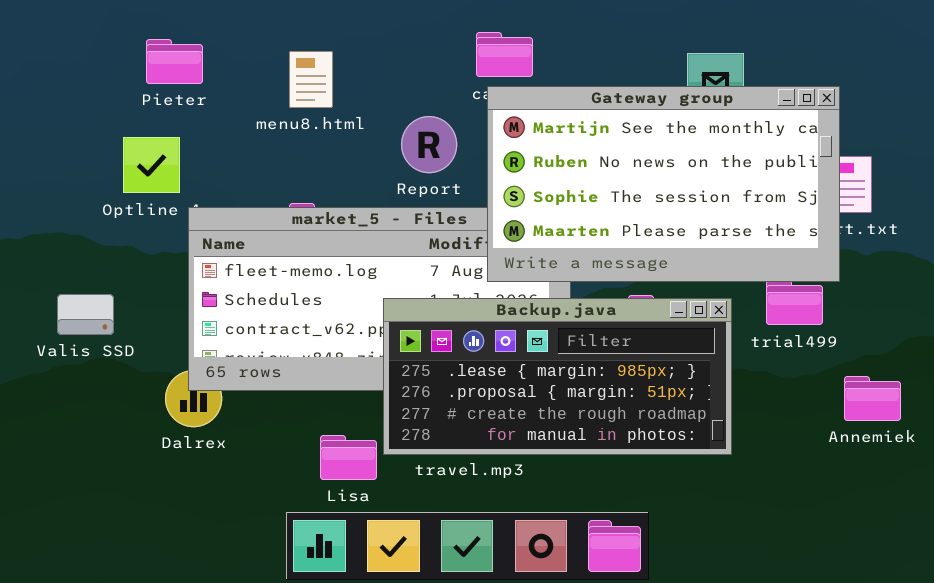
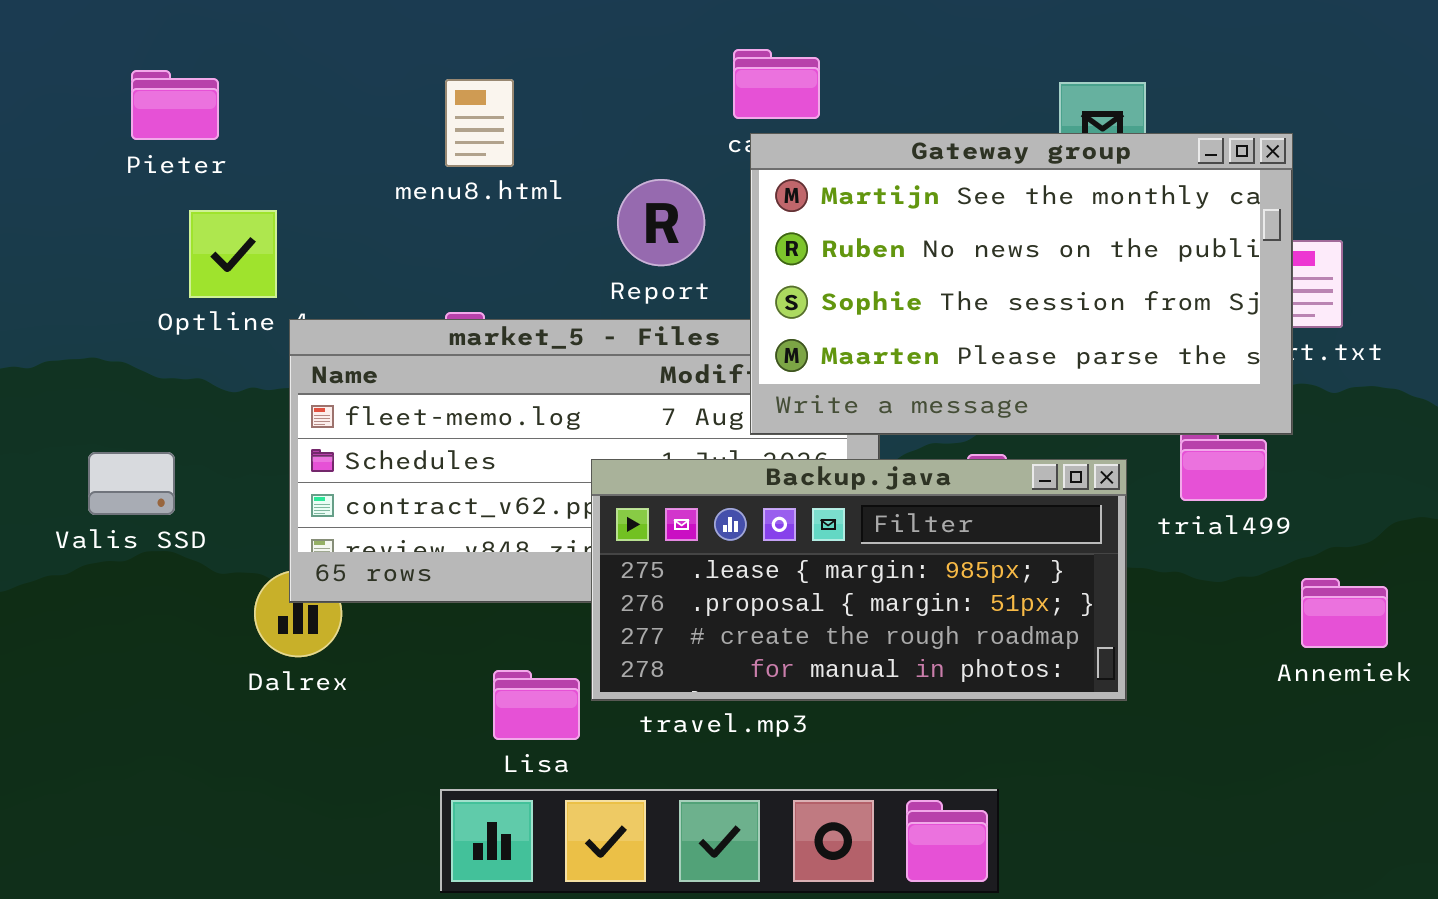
Pieter: [146,39,203,84] -> [131,70,219,140], moved

